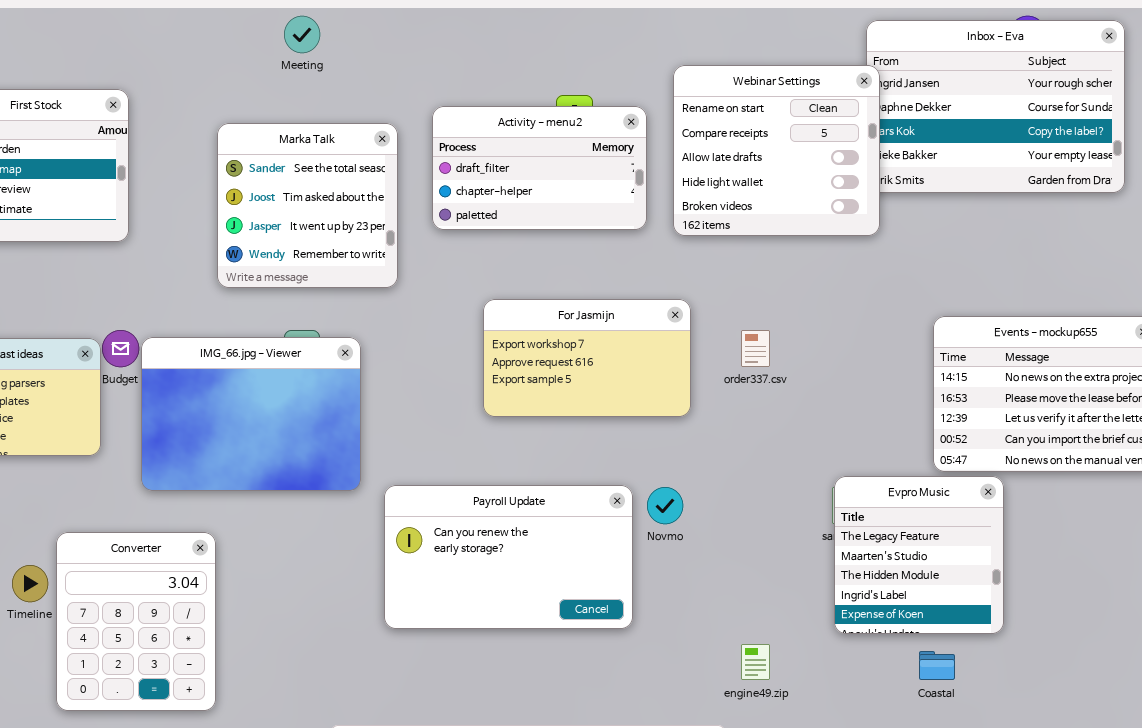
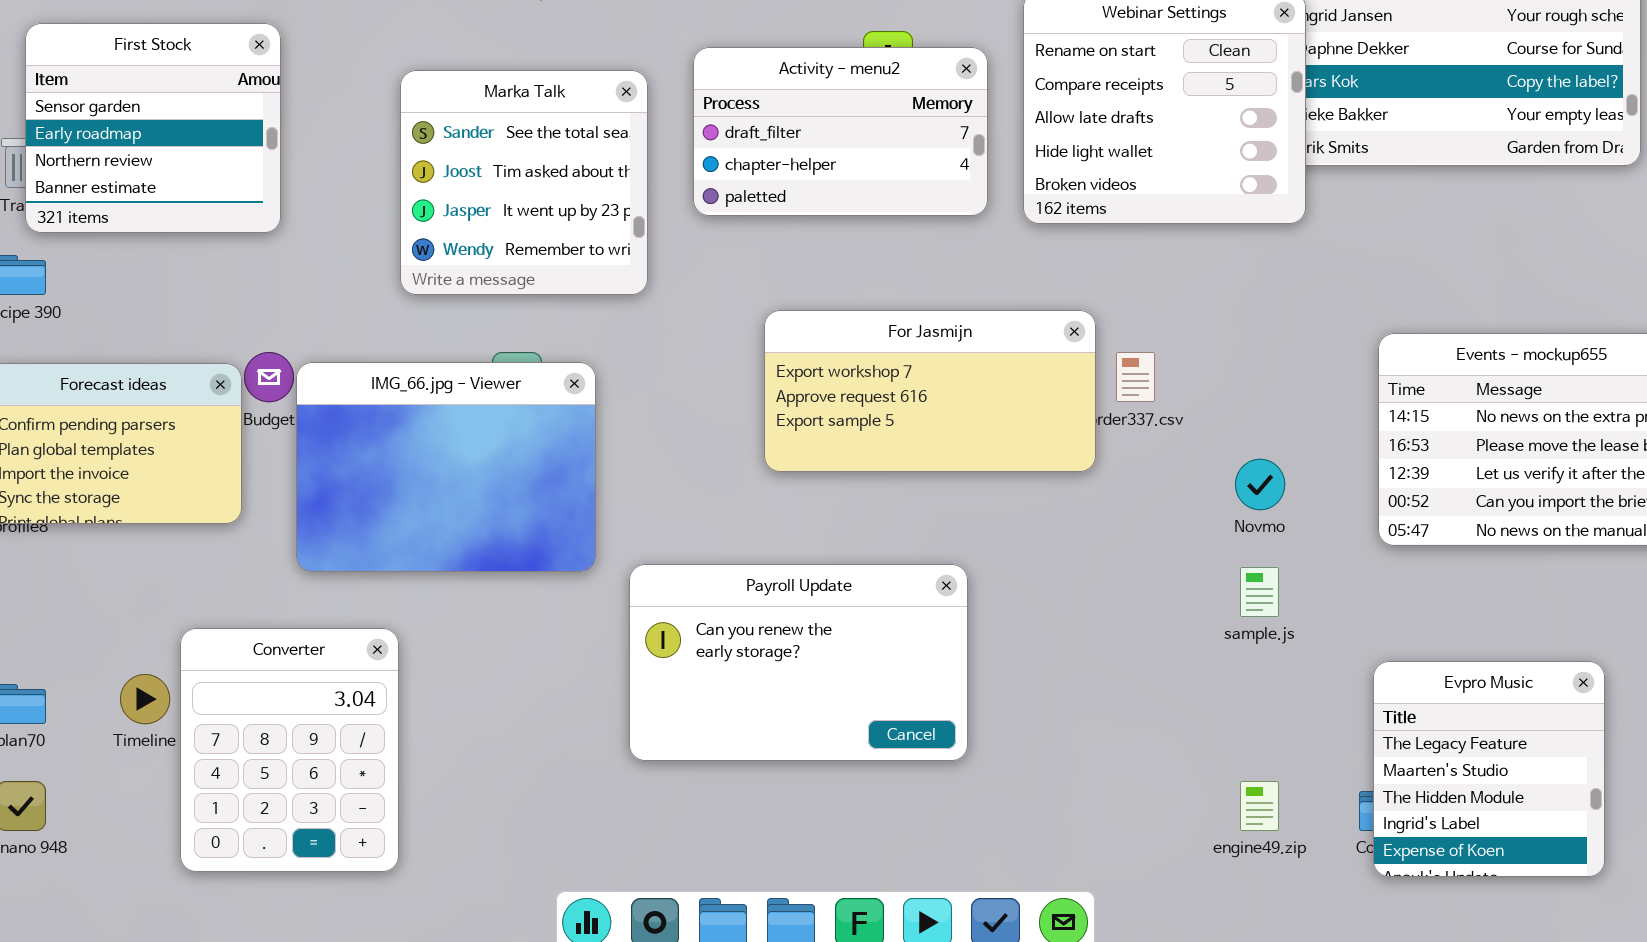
For Jasmijn: [483,299,691,417] -> [764,310,1096,472], resized
Evpro Music: [834,476,1004,634] -> [1373,661,1605,877], moved
Novmo: [647,487,683,524] -> [1235,459,1285,510], moved
engine49.zip: [741,644,770,680] -> [1240,781,1279,831], moved

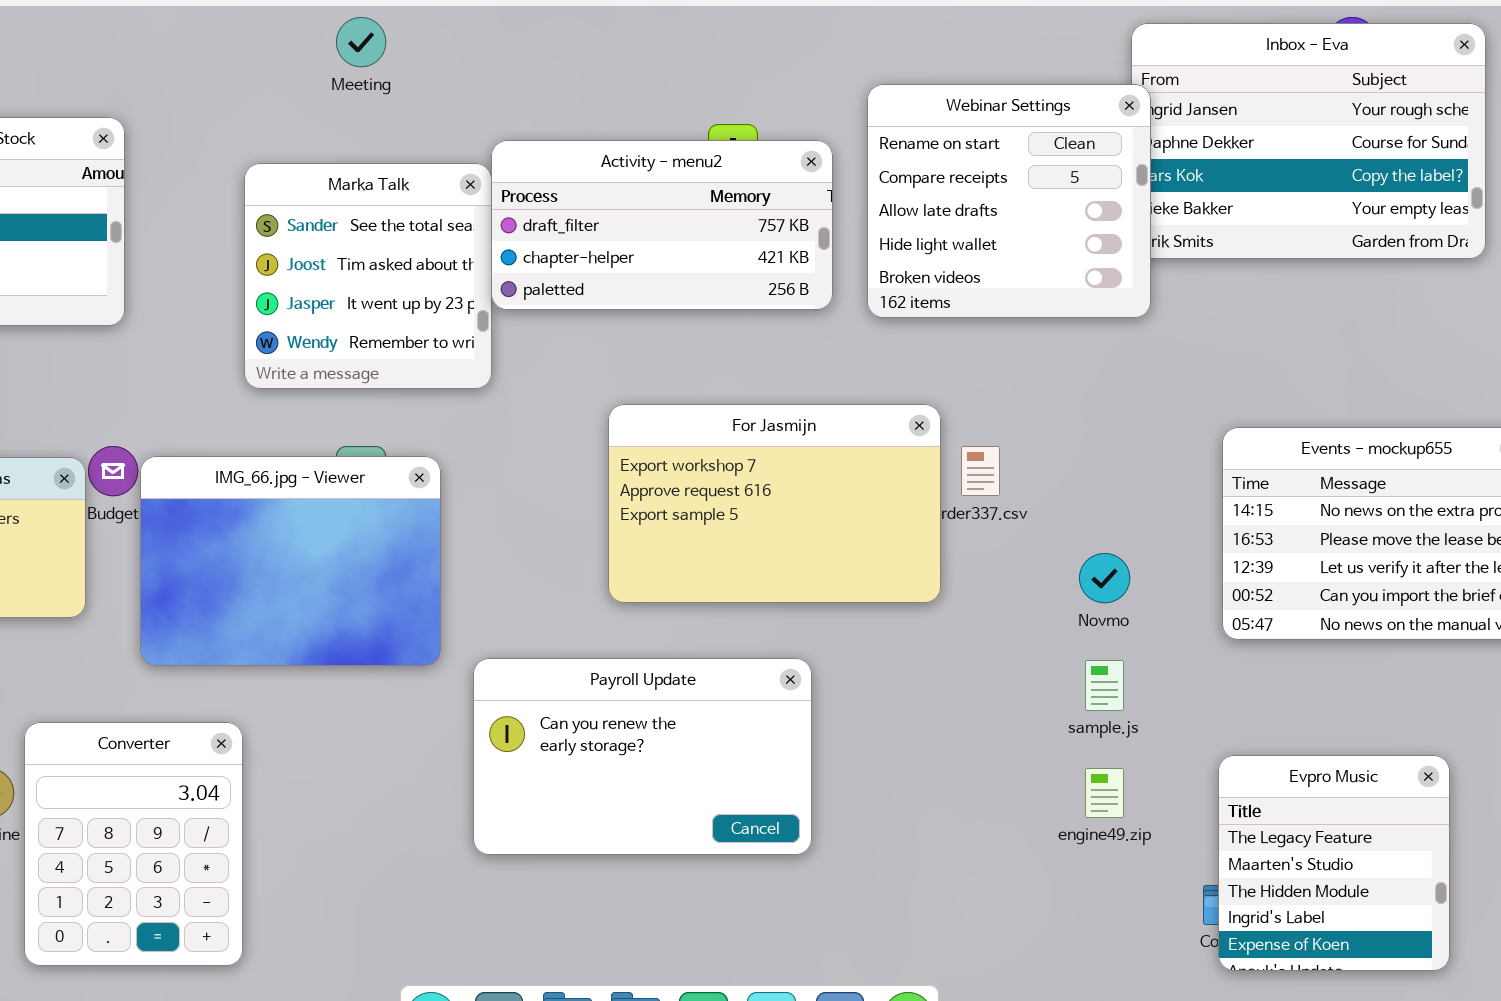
Activity - menu2: [693,47,988,216] -> [491,140,833,310], resized
For Jasmijn: [764,310,1096,472] -> [608,404,941,603], resized
engine49.zip: [1240,781,1279,831] -> [1085,768,1124,818], moved

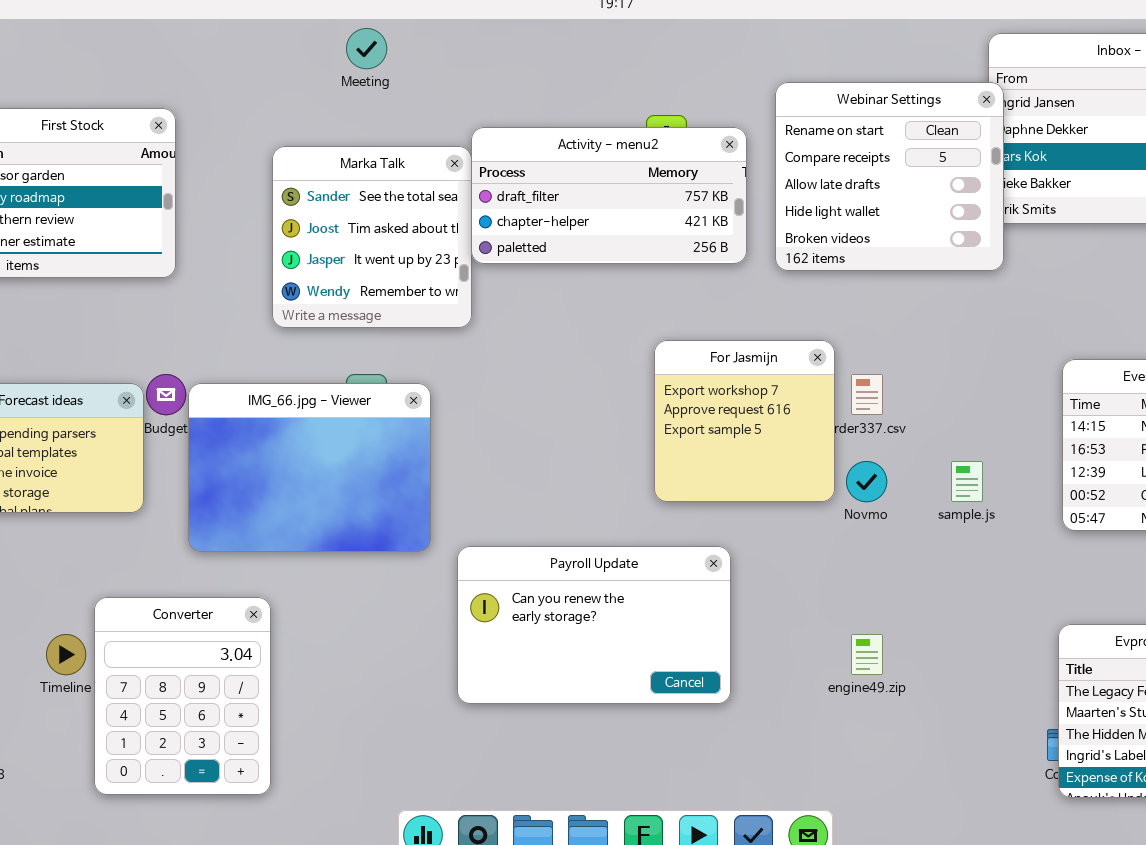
For Jasmijn: [608,404,941,603] -> [654,340,835,502], resized
Novmo: [1079,553,1130,603] -> [846,461,887,502], moved
sample.js: [1085,660,1124,711] -> [951,461,983,502], moved
engine49.zip: [1085,768,1124,818] -> [851,634,883,675], moved

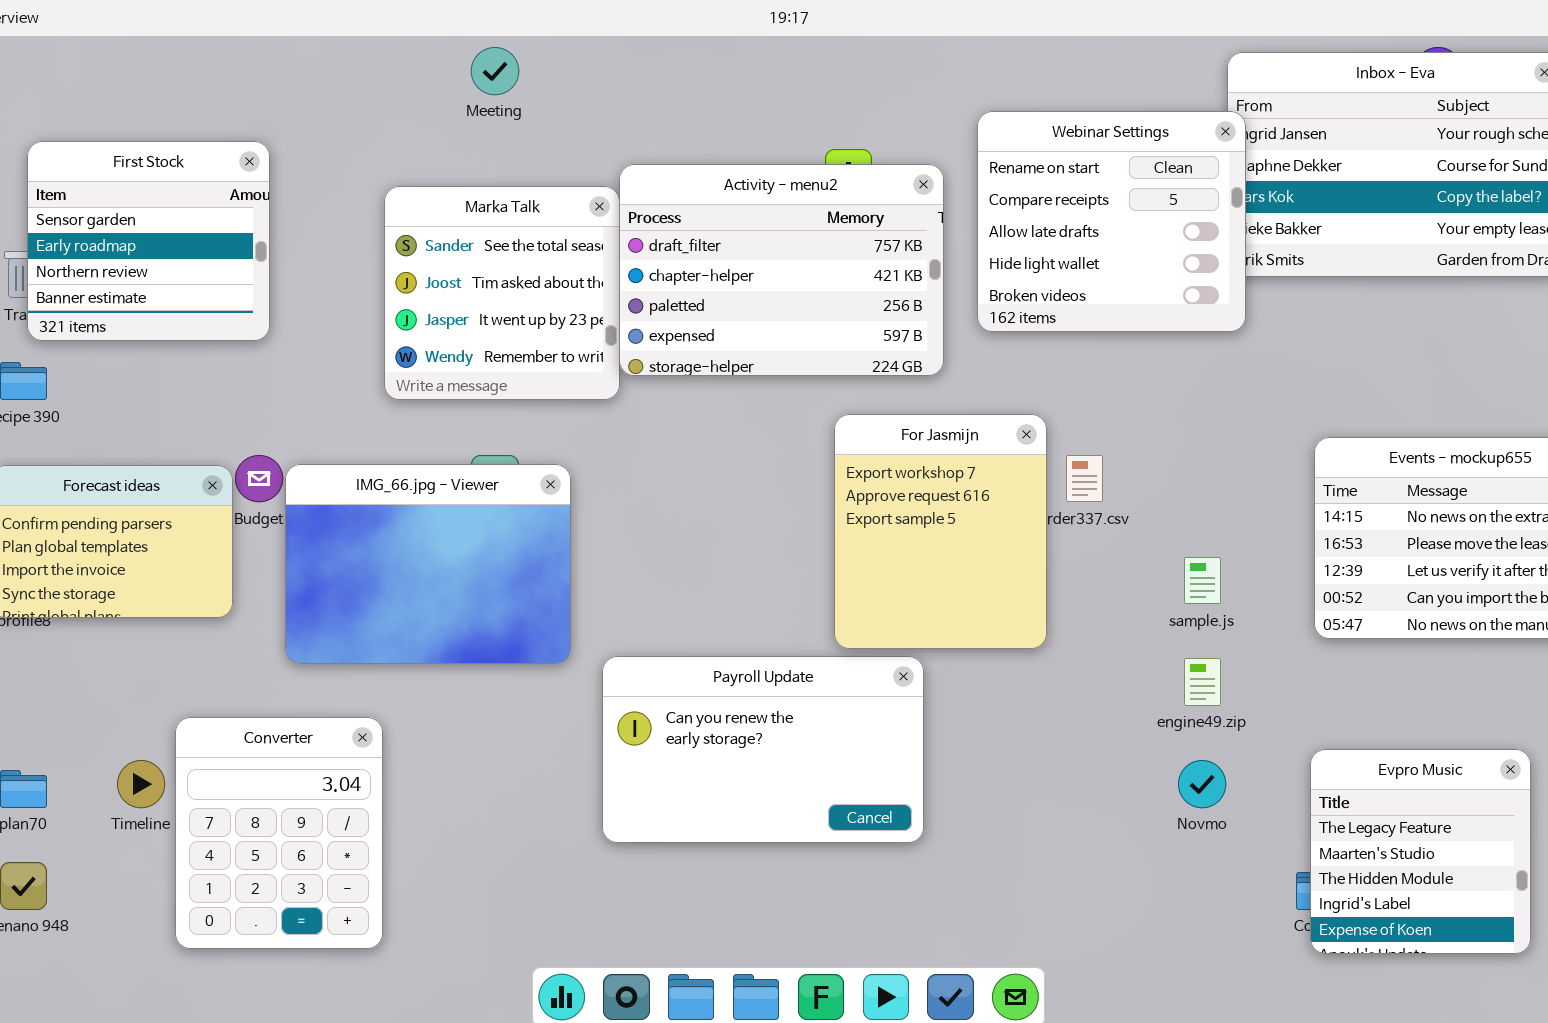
Activity - menu2: [471,127,747,264] -> [619,164,944,376], resized
For Jasmijn: [654,340,835,502] -> [834,414,1047,649], resized
Novmo: [846,461,887,502] -> [1178,760,1226,808], moved
engine49.zip: [851,634,883,675] -> [1184,658,1221,706], moved

